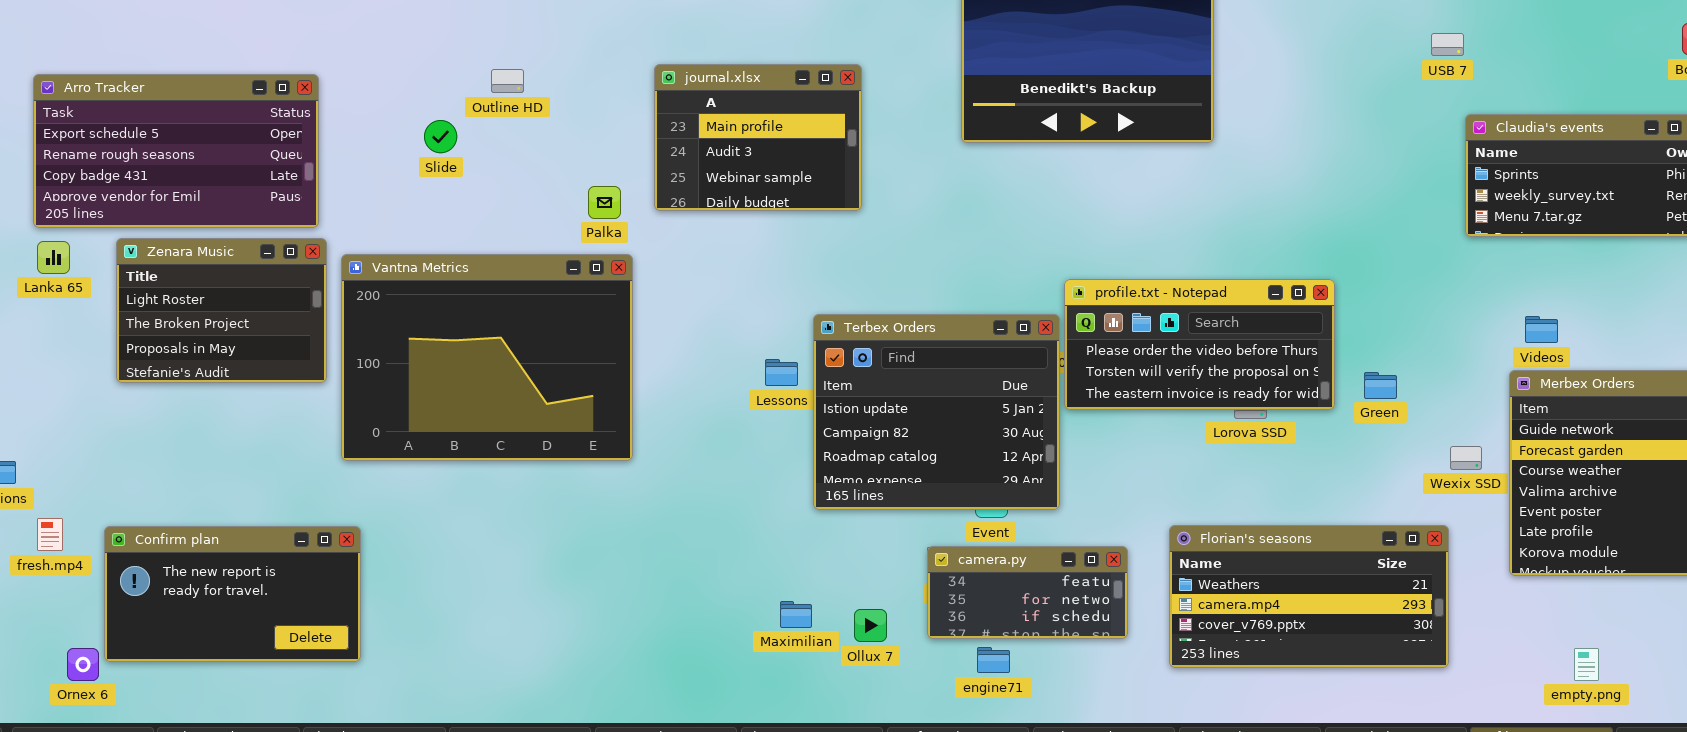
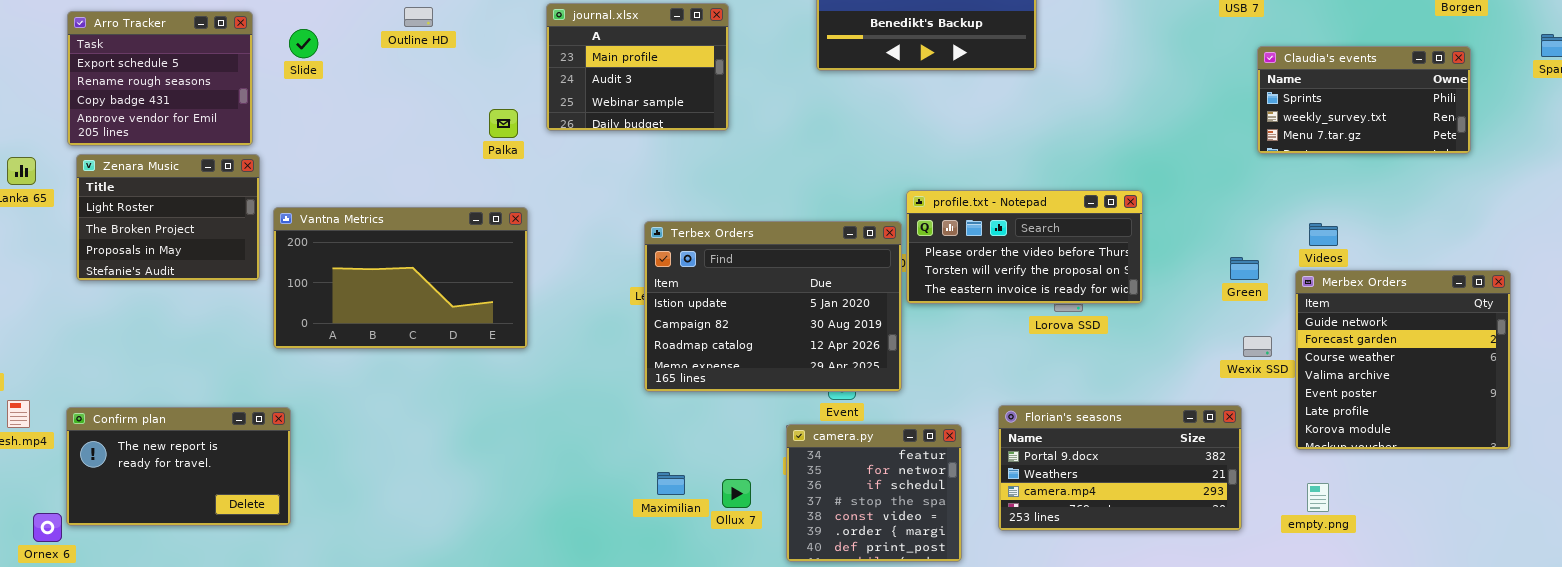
Arro Tracker: [33,74,319,228] -> [67,11,253,146], resized
Slide: [424,120,457,153] -> [289,29,318,58], moved
Vantna Metrics: [341,254,633,461] -> [273,207,528,349], resized
Terbex Orders: [813,314,1060,510] -> [644,221,902,392], resized
Green: [1364,372,1397,399] -> [1230,257,1259,280], moved
Florian's seasons: [1169,525,1449,668] -> [998,405,1242,531], scrolled up 1 row
camera.py: [927,546,1128,639] -> [786,424,962,562], resized
empty.png: [1574,648,1599,681] -> [1307,483,1329,512], moved

